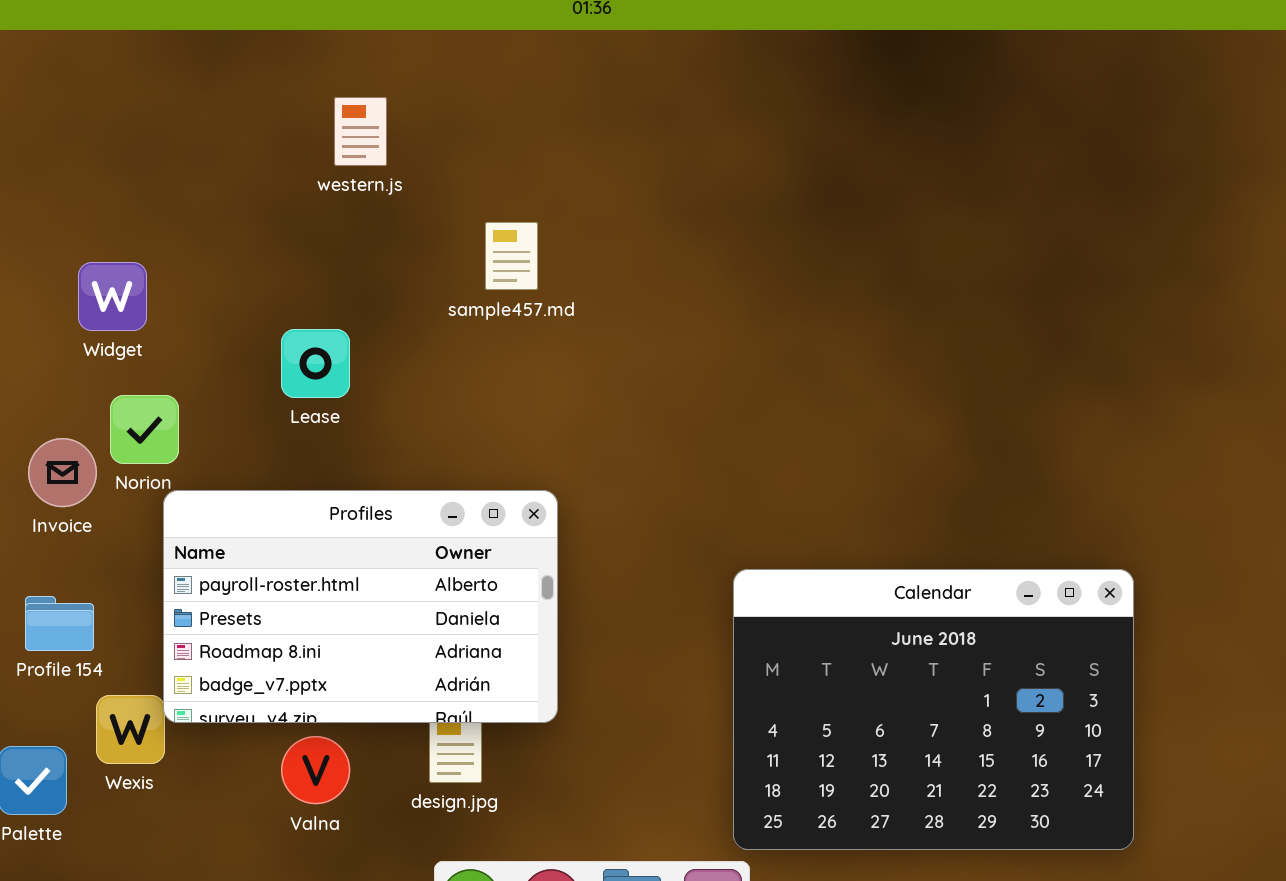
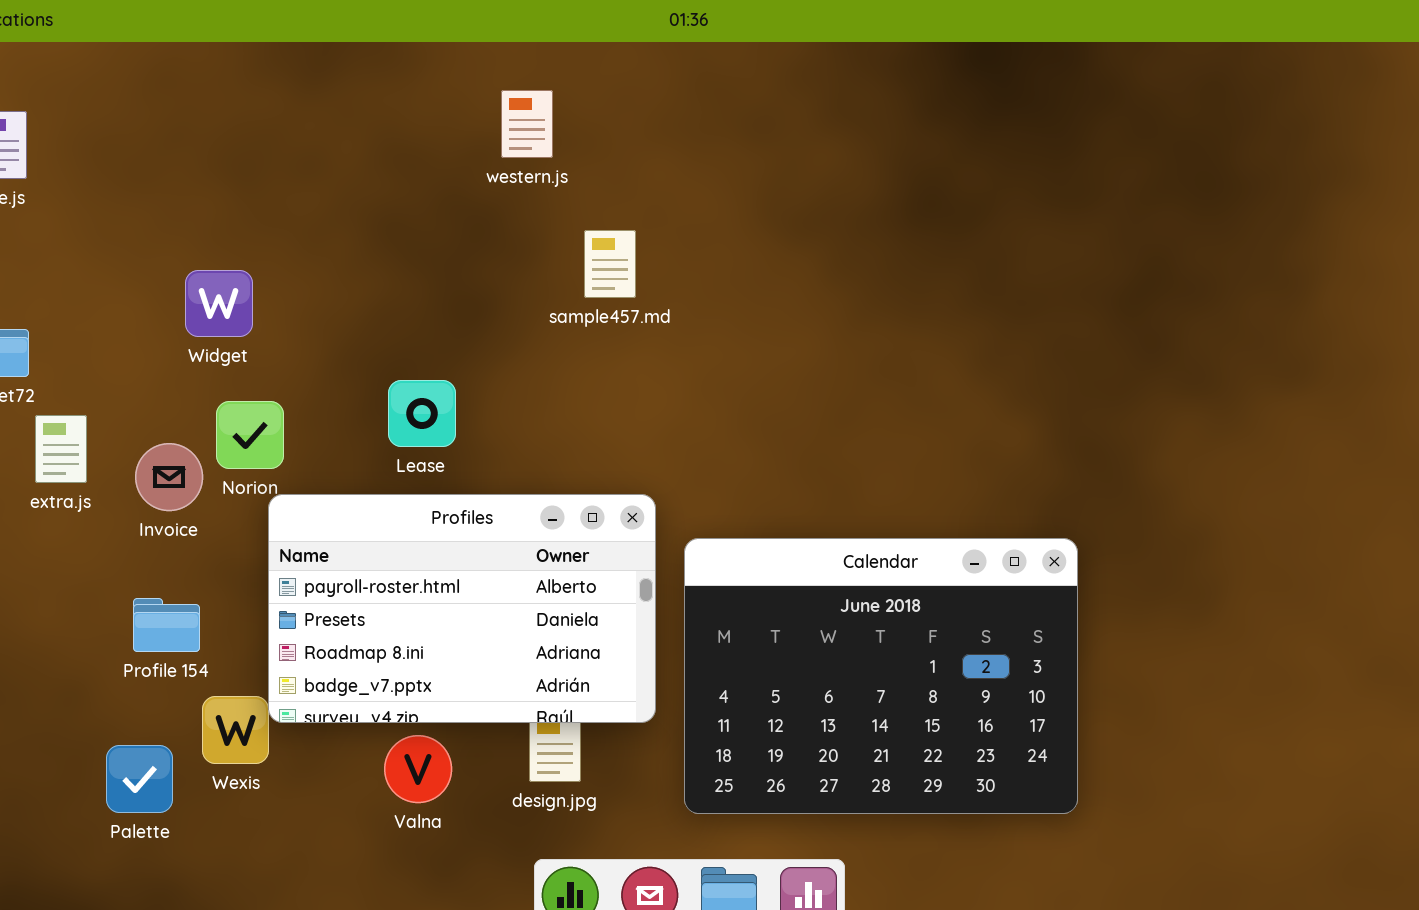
western.js: [334,97,387,166] -> [501,90,553,158], moved
Lease: [281,329,350,398] -> [388,380,456,447], moved
Calendar: [733,569,1134,850] -> [684,538,1078,814], moved

